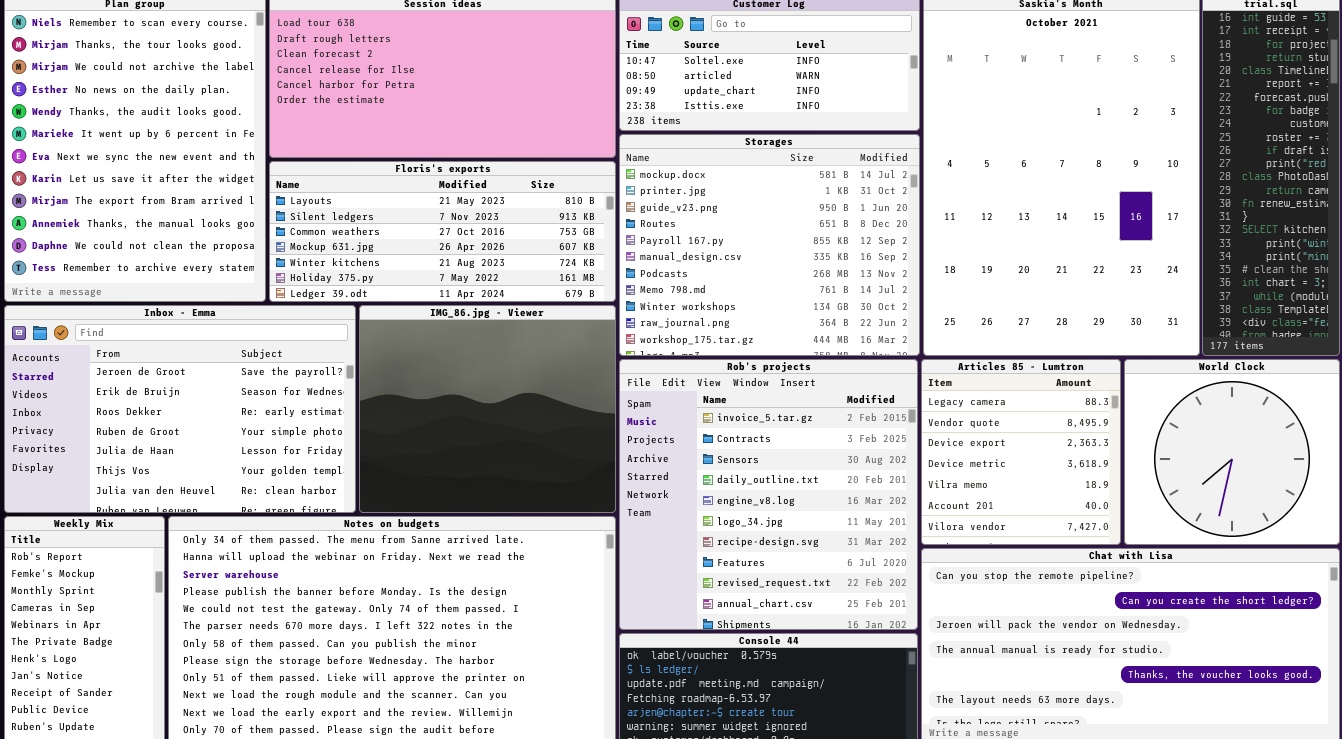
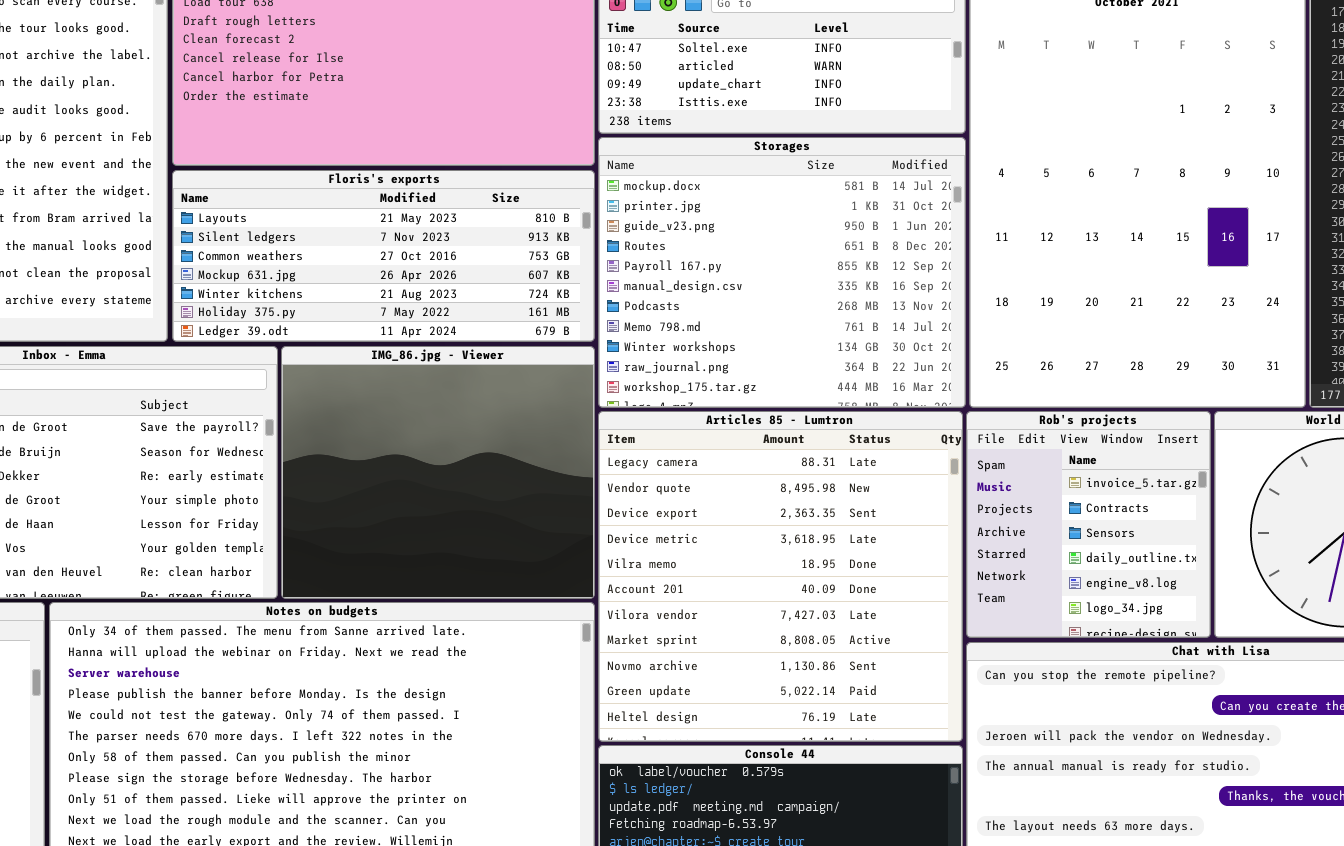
Rob's projects: [619,359,918,630] -> [966,411,1211,638], moved, resized
Articles 85 - Lumtron: [921,359,1121,545] -> [598,411,963,742], moved, resized

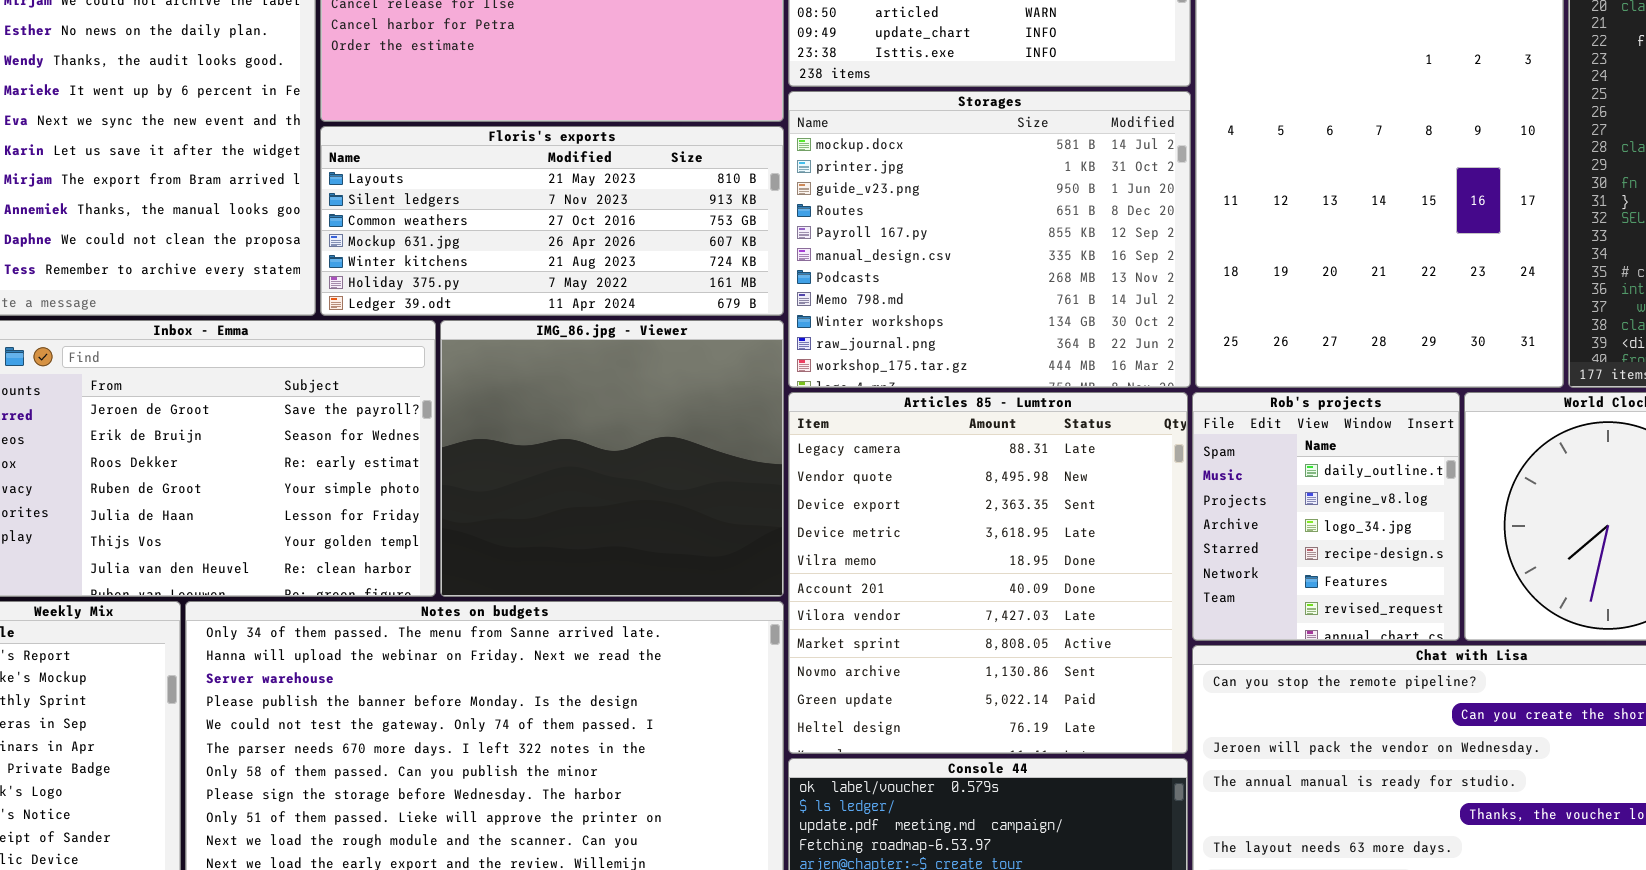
Rob's projects: [966,411,1211,638] -> [1192,392,1460,641], scrolled down 3 rows

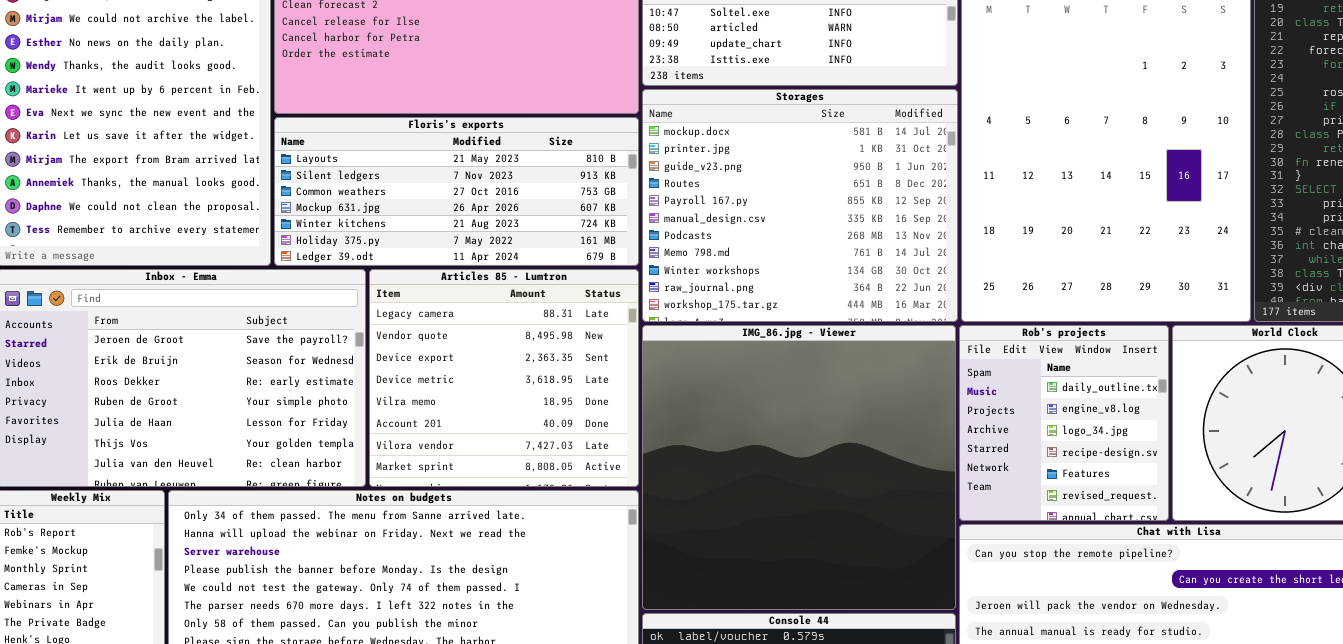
IMG_86.jpg - Viewer: [440,320,784,597] -> [642,325,956,610], moved, resized
Articles 85 - Lumtron: [788,392,1188,754] -> [369,269,639,487], moved, resized

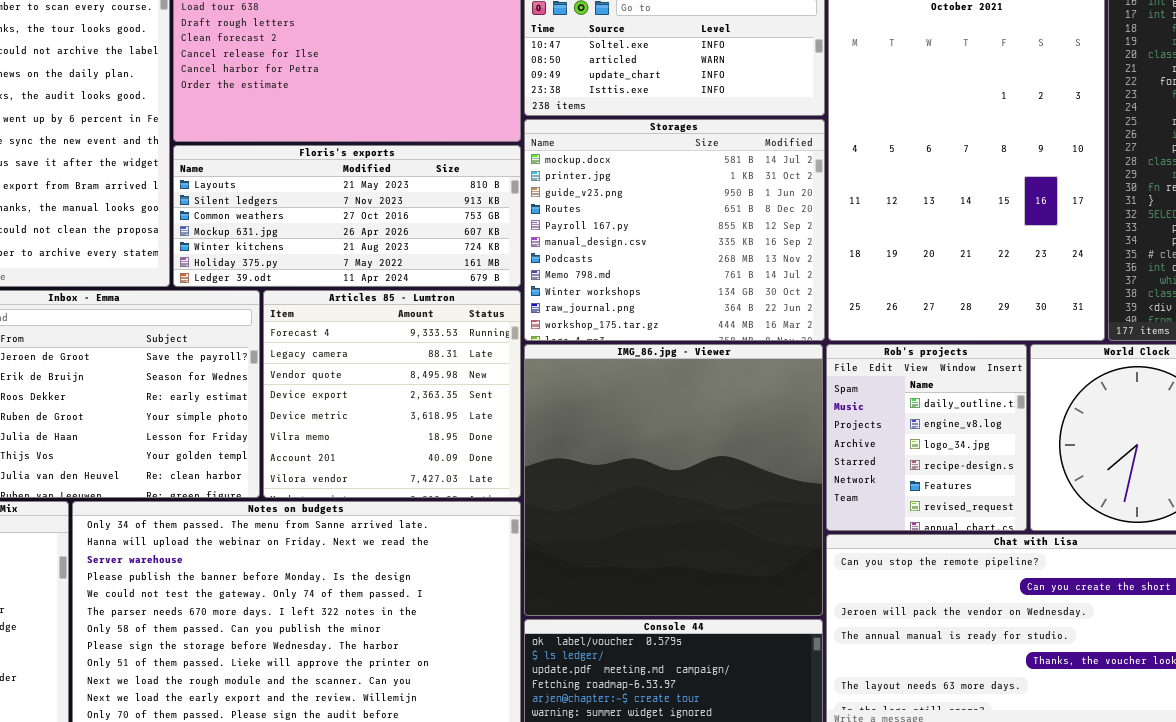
Articles 85 - Lumtron: [369,269,639,487] -> [263,290,521,498], scrolled up 1 row

